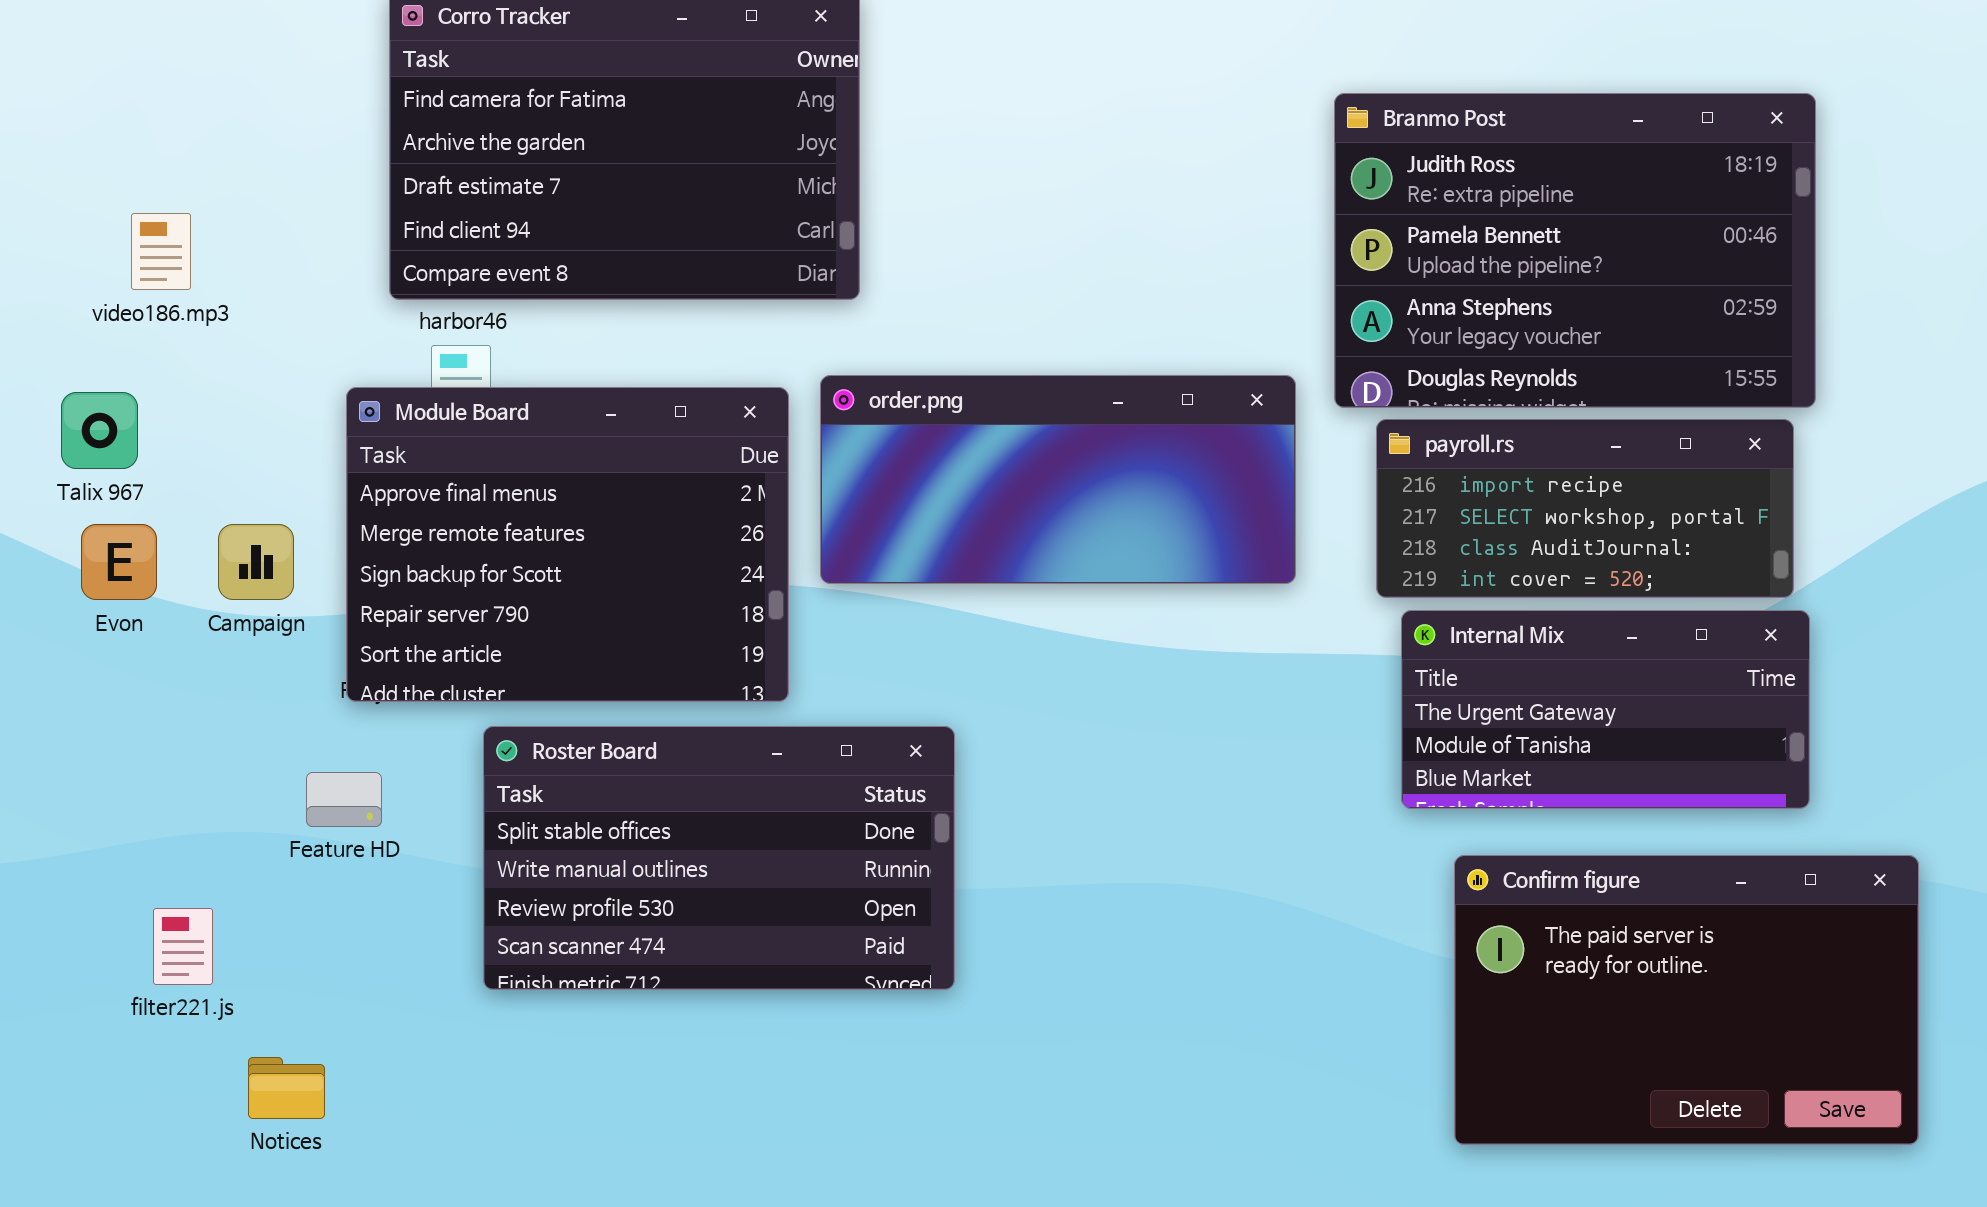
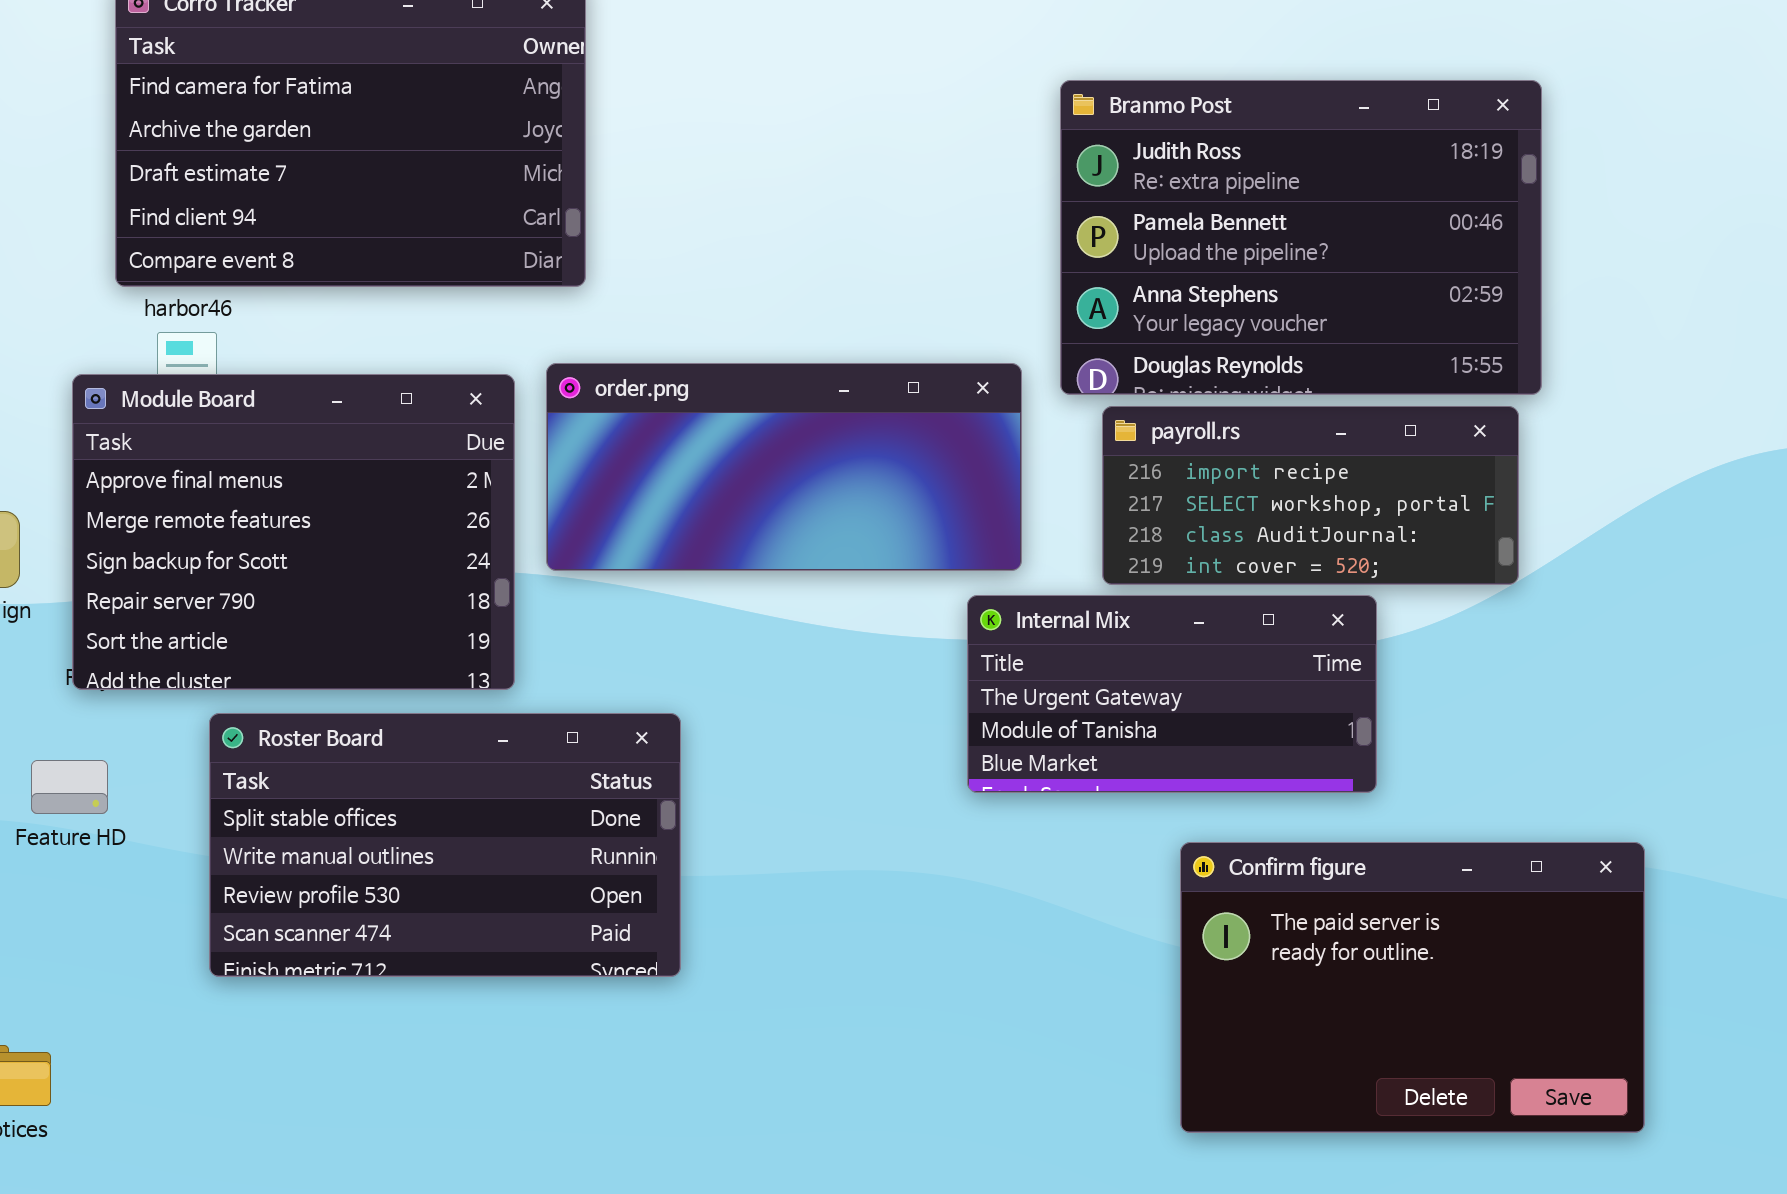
Internal Mix: [1401,610,1810,809] -> [967,595,1377,793], moved

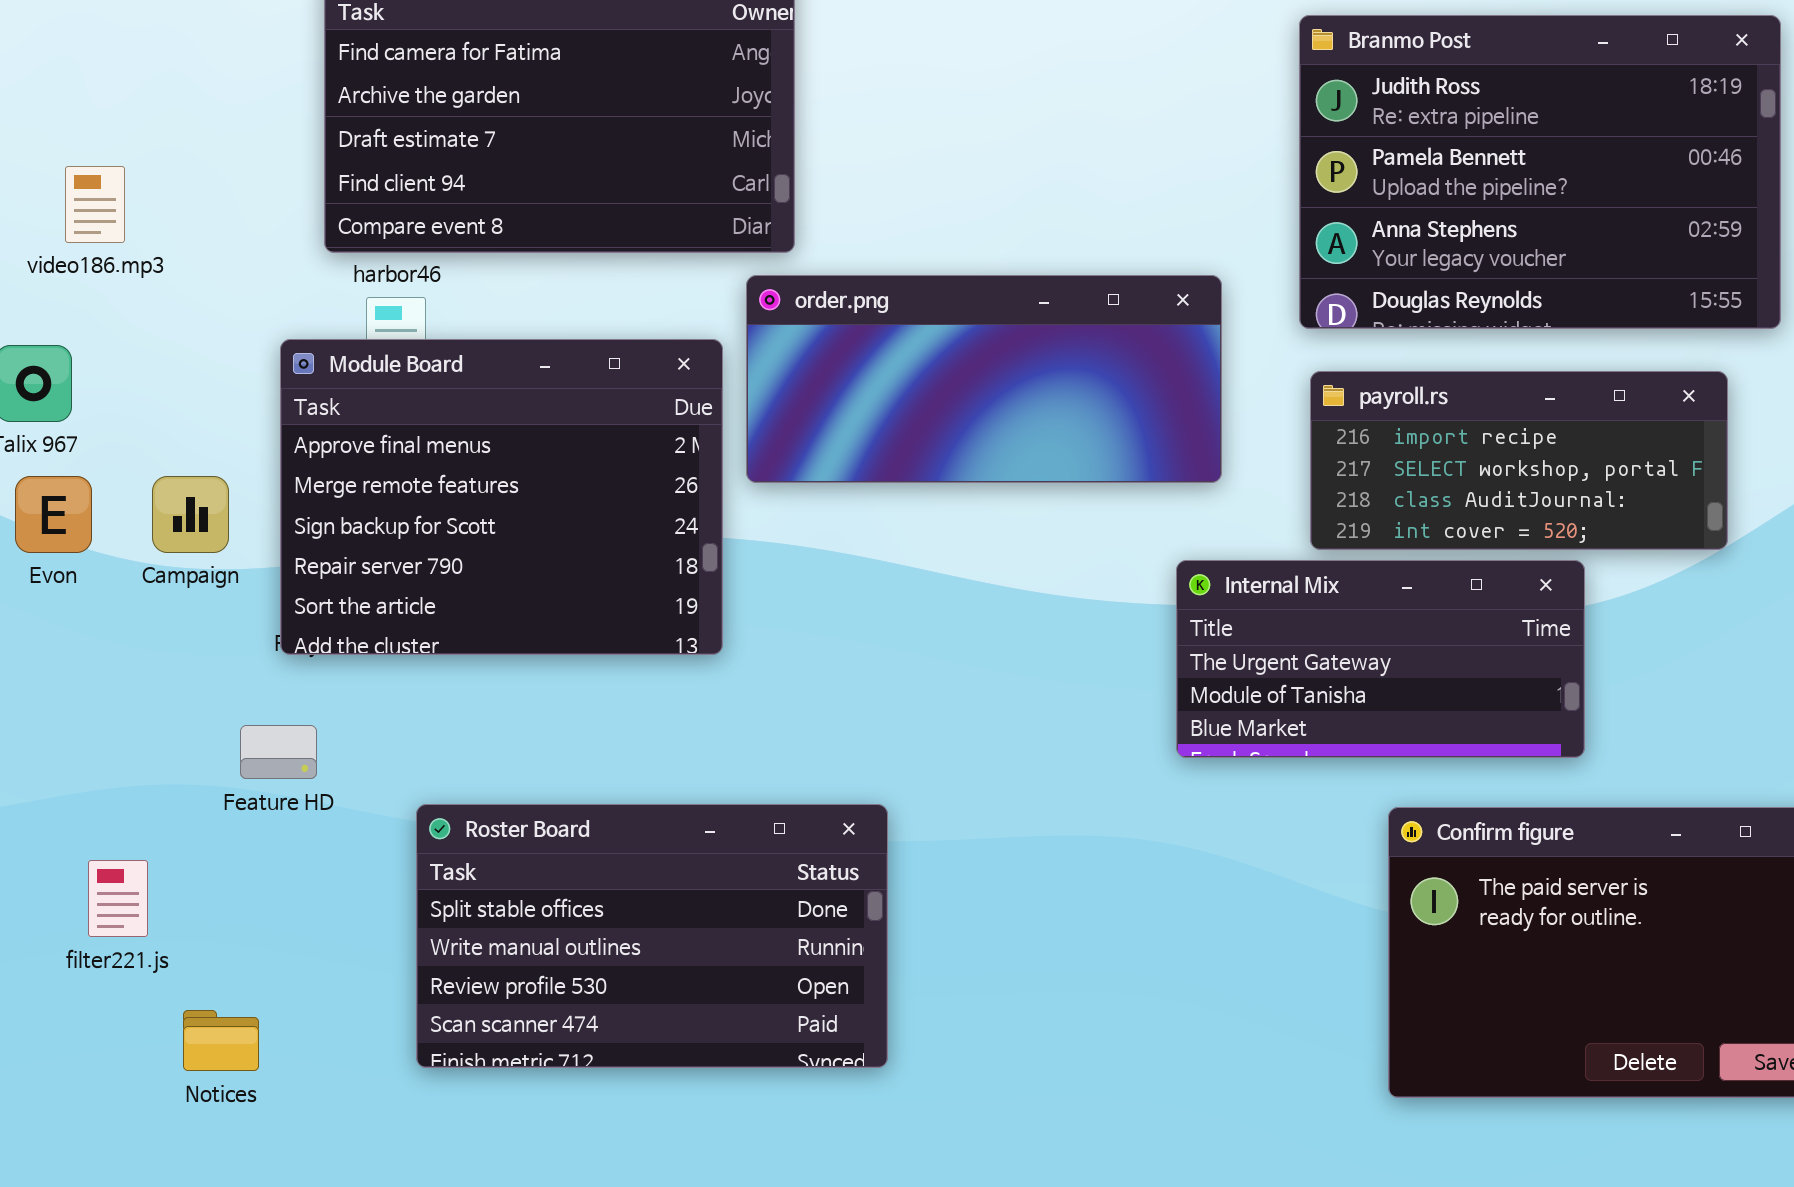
Branmo Post: [1060,80,1542,395] -> [1299,15,1781,329], moved
order.png: [546,363,1022,571] -> [746,275,1222,483], moved
Roster Board: [209,713,681,977] -> [416,804,888,1068], moved

